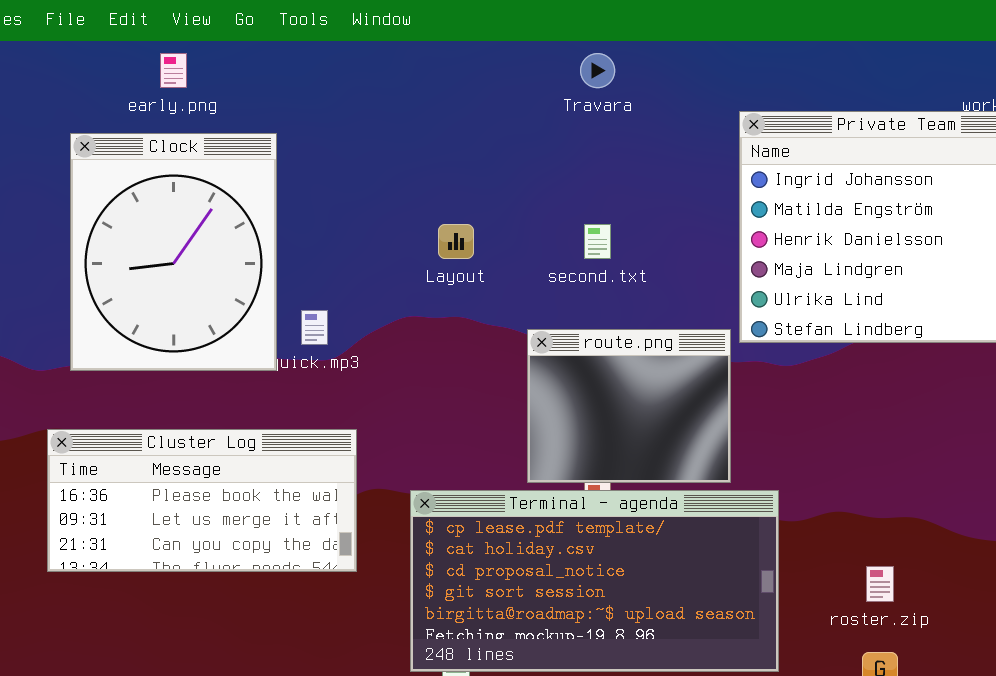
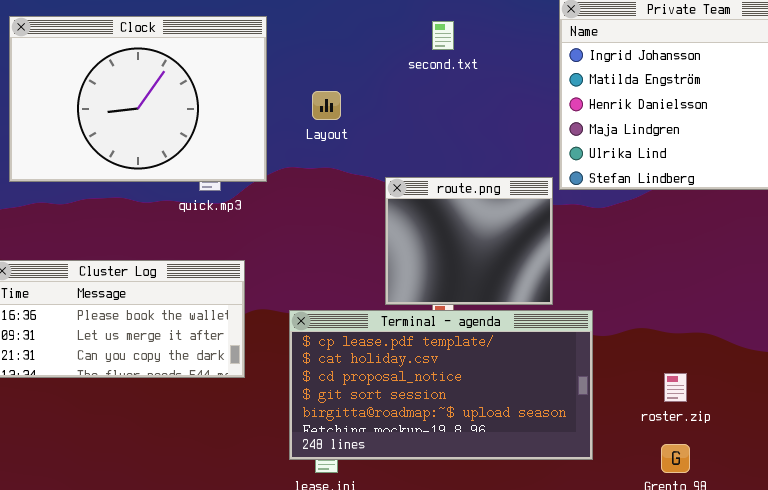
Clock: [70,133,277,371] -> [9,16,267,182], resized
second.txt: [584,224,611,259] -> [432,21,454,50], moved

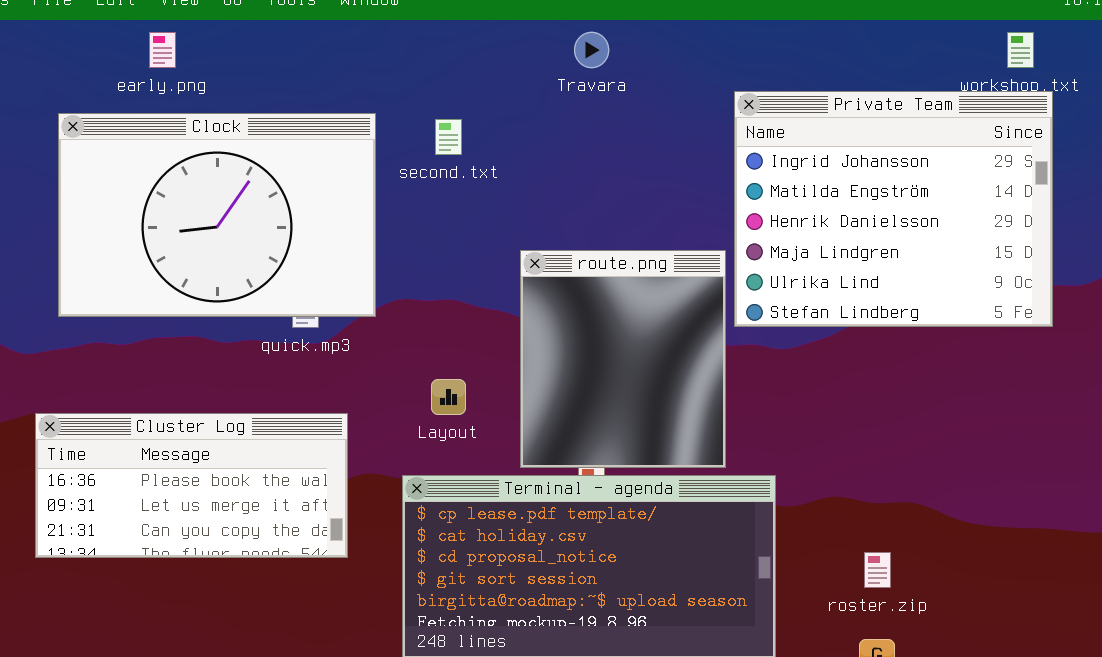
second.txt: [432,21,454,50] -> [435,119,462,155], moved
Layout: [312,91,341,120] -> [431,379,466,415], moved
route.png: [385,177,553,305] -> [520,250,726,468], resized

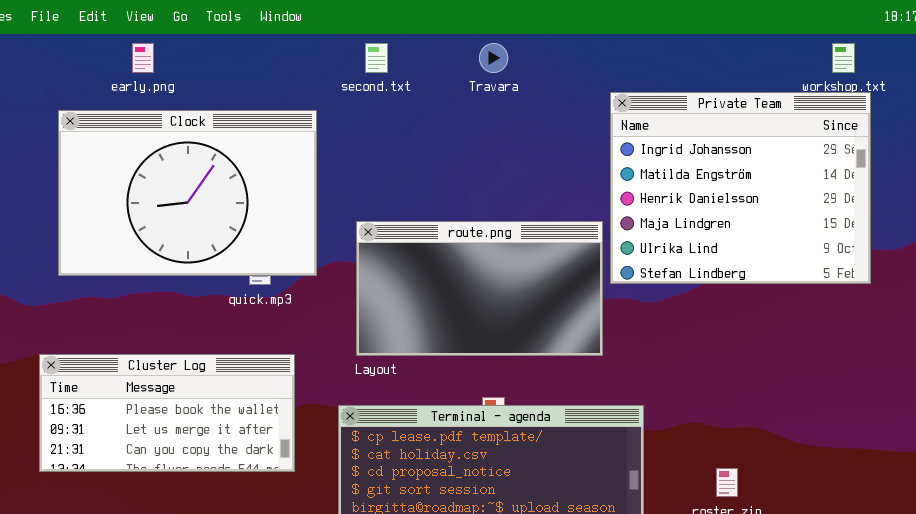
second.txt: [435,119,462,155] -> [365,43,388,73], moved
route.png: [520,250,726,468] -> [356,221,603,356], resized

